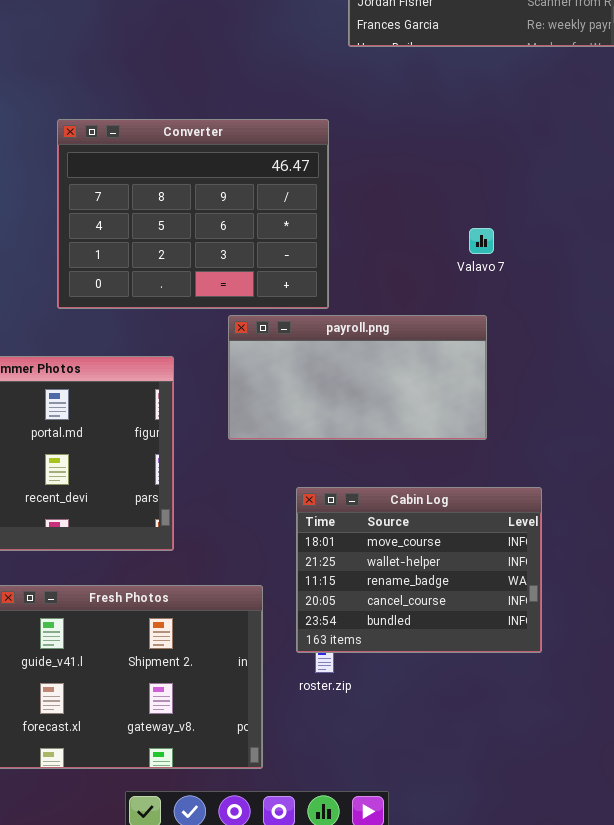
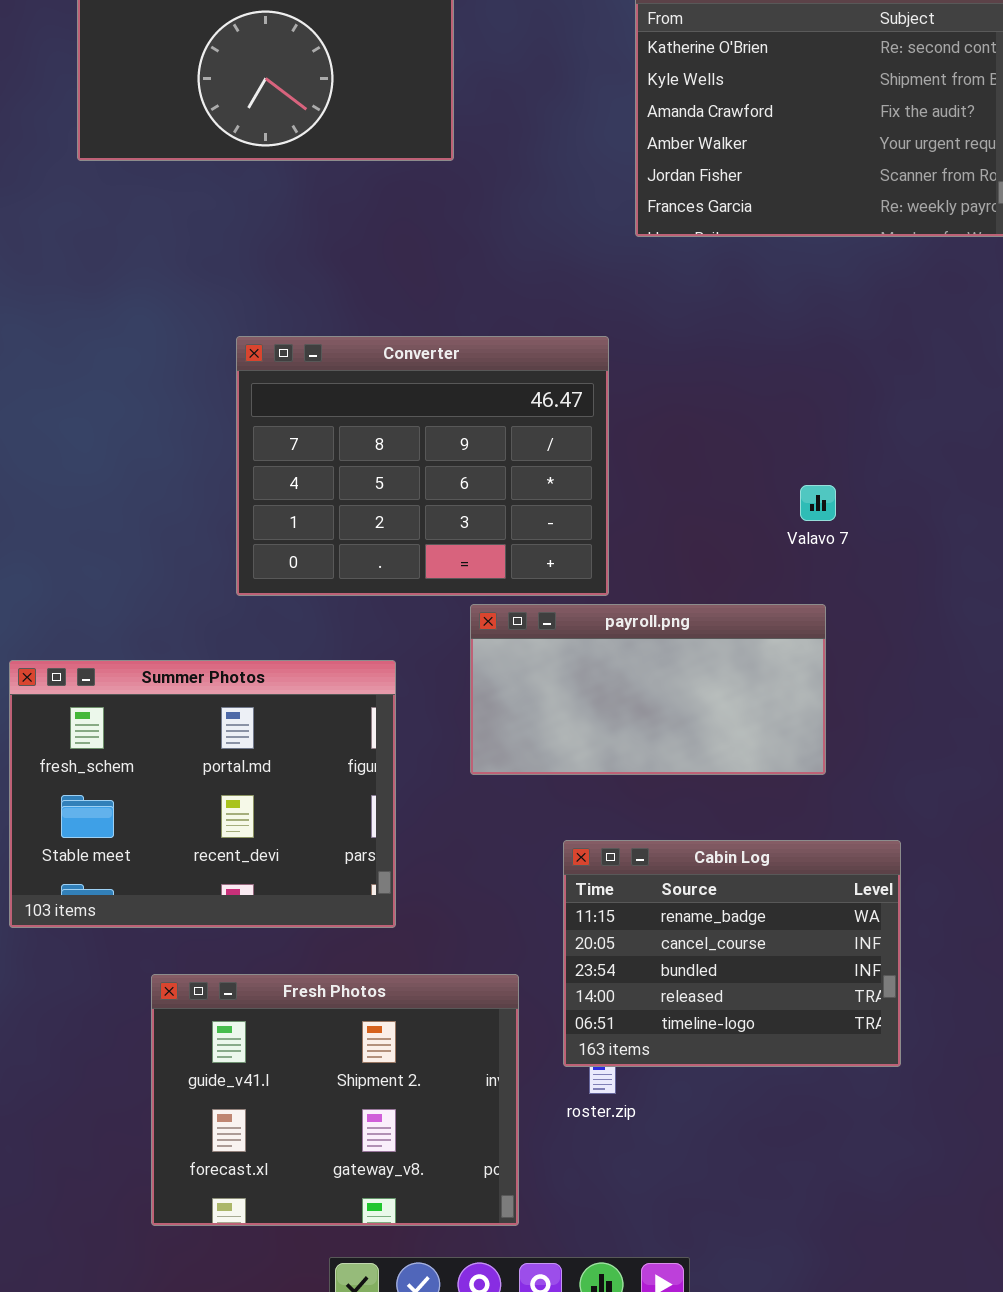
Cabin Log: [296,487,542,653] -> [563,840,901,1067], scrolled down 2 rows

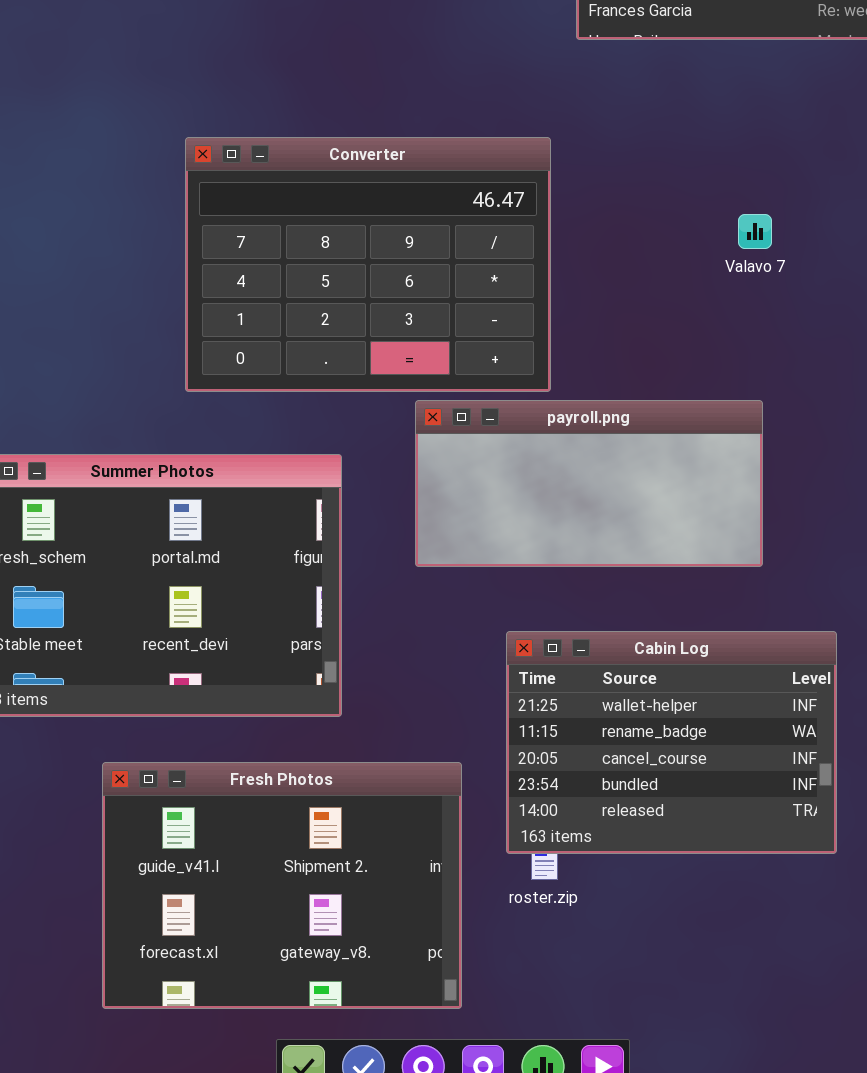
Valavo 7: [800,485,836,521] -> [738,214,772,249], moved
Cabin Log: [563,840,901,1067] -> [506,631,837,854], scrolled up 1 row

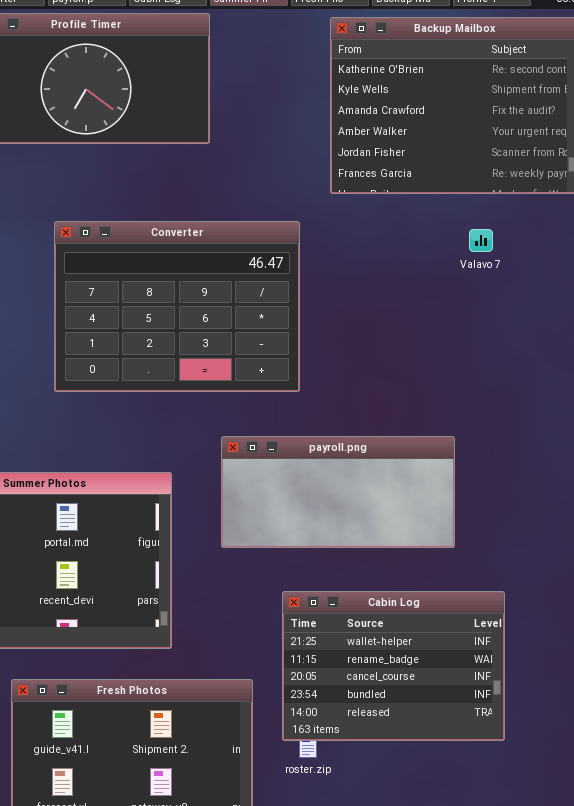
Converter: [185,137,551,392] -> [54,221,300,392], moved
Valavo 7: [738,214,772,249] -> [469,229,493,252], moved

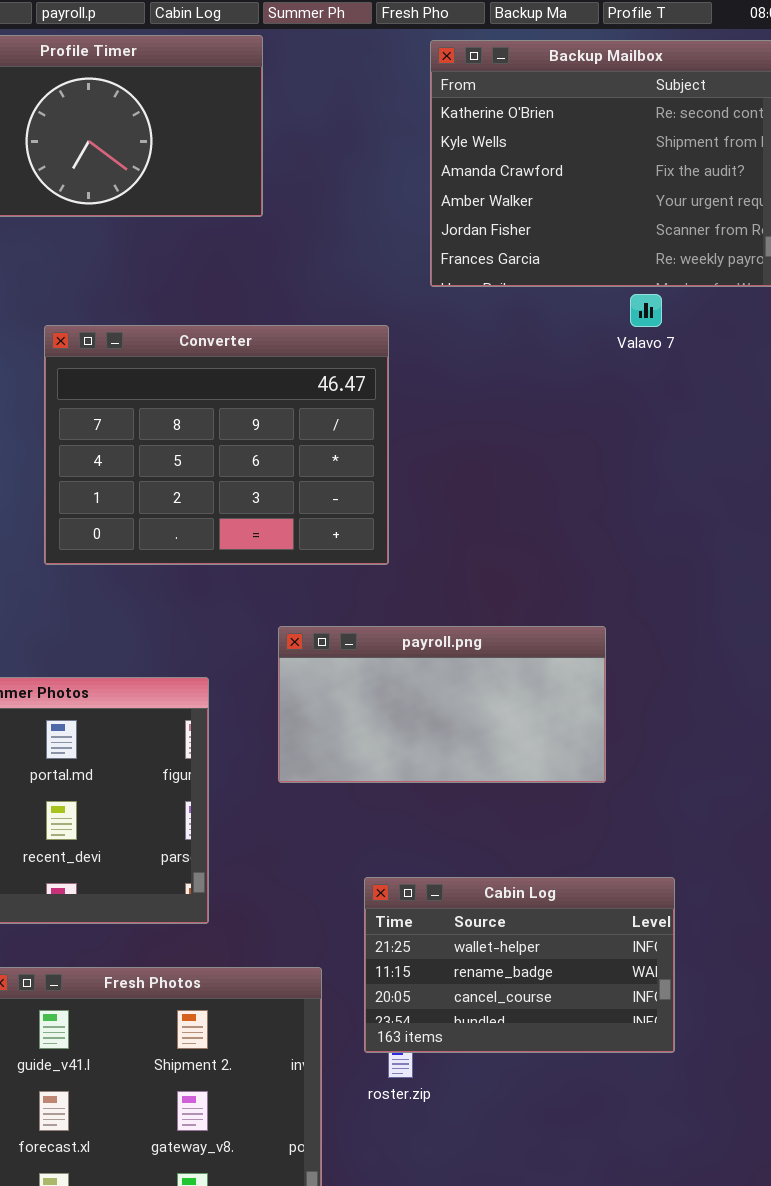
Valavo 7: [469,229,493,252] -> [630,294,662,327], moved
Cabin Log: [282,591,505,741] -> [364,877,675,1053], resized

